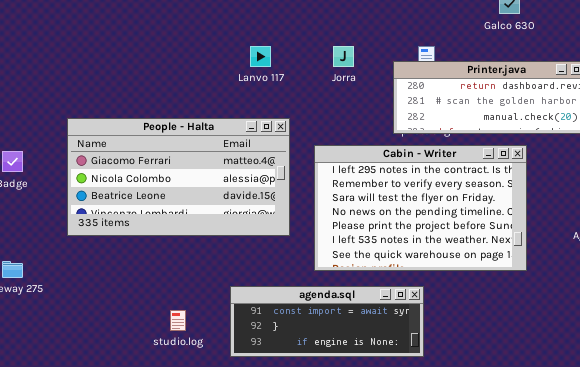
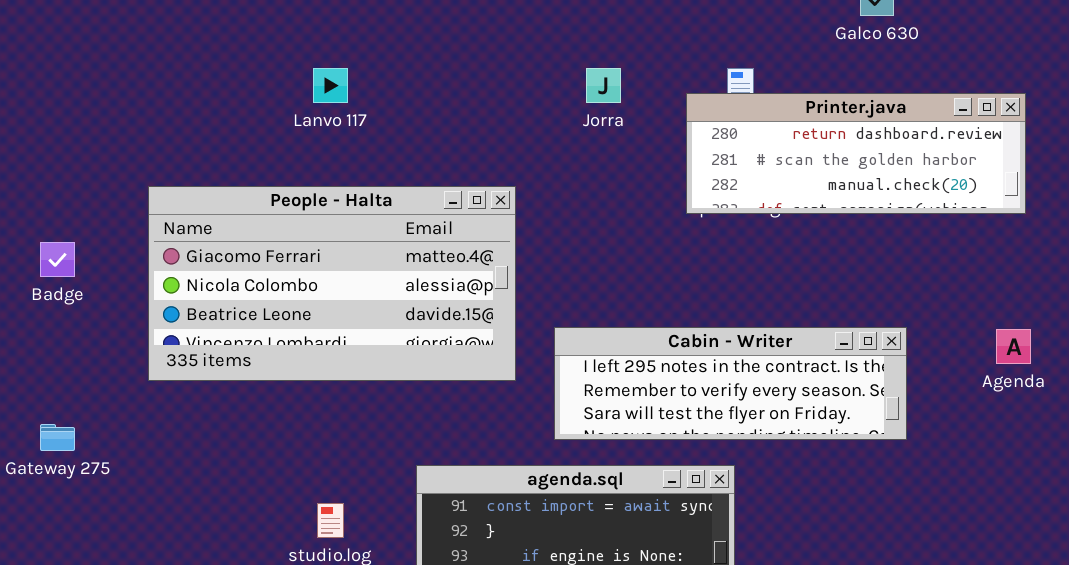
Lanvo 117: [250,46,271,67] -> [313,68,348,103], moved
Cabin - Writer: [314,145,527,271] -> [554,327,907,440], resized

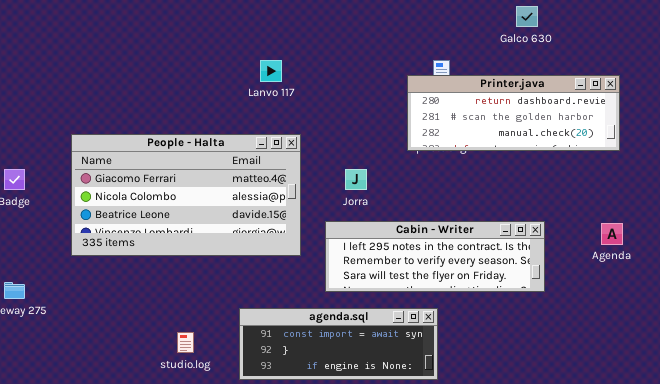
Lanvo 117: [313,68,348,103] -> [260,60,282,82], moved
Jorra: [586,68,621,103] -> [345,169,367,190], moved

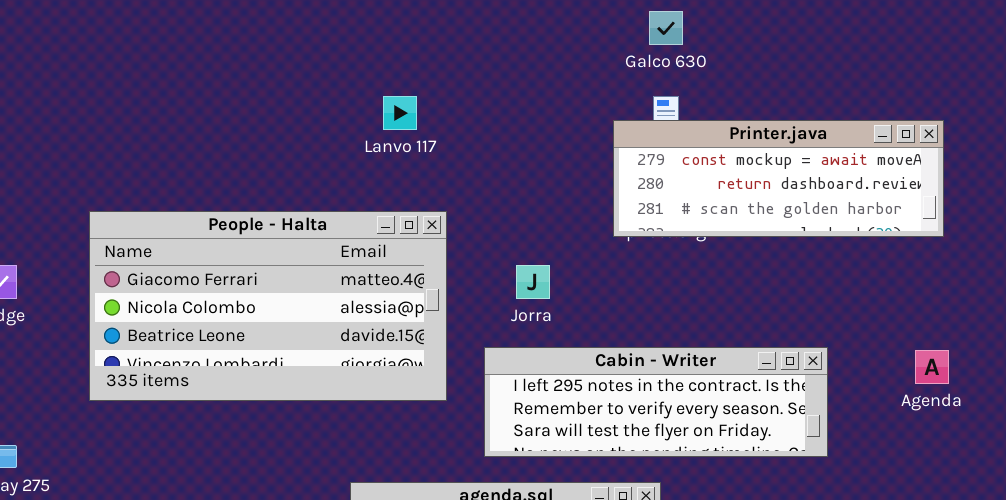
Galco 630: [516,6,538,27] -> [649,11,683,45], moved
Printer.java: [407,75,620,151] -> [613,120,944,237], scrolled up 1 row

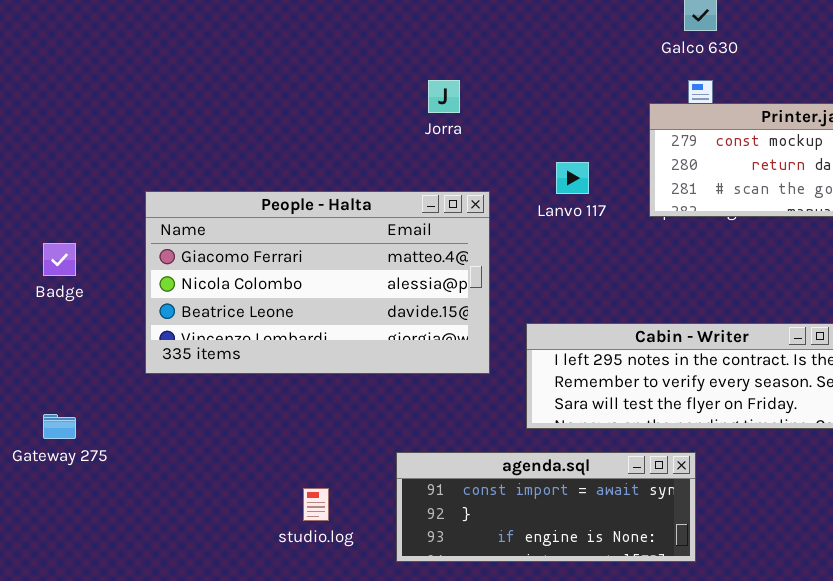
Lanvo 117: [383,96,417,130] -> [556,162,589,194], moved
Jorra: [516,265,550,299] -> [428,80,460,113], moved

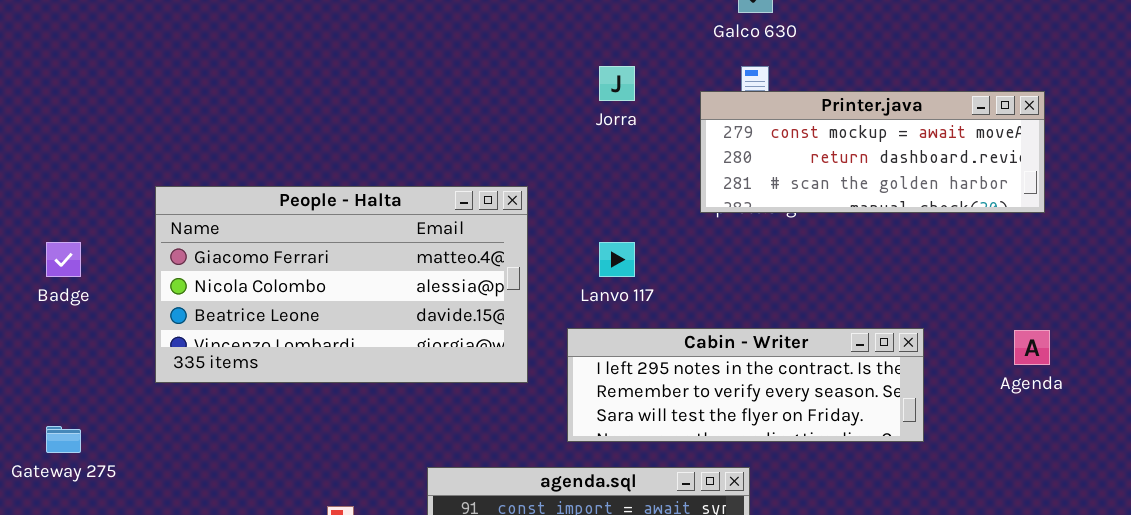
Jorra: [428,80,460,113] -> [599,66,635,101], moved
Lanvo 117: [556,162,589,194] -> [599,242,635,277], moved

